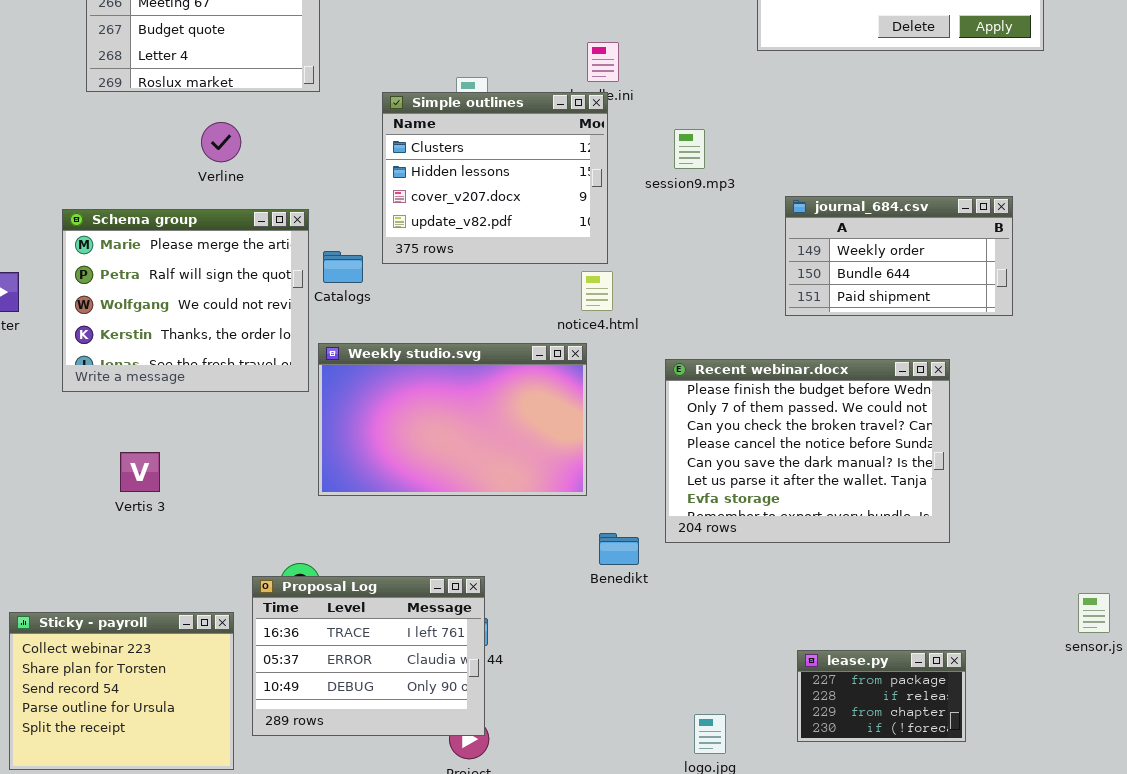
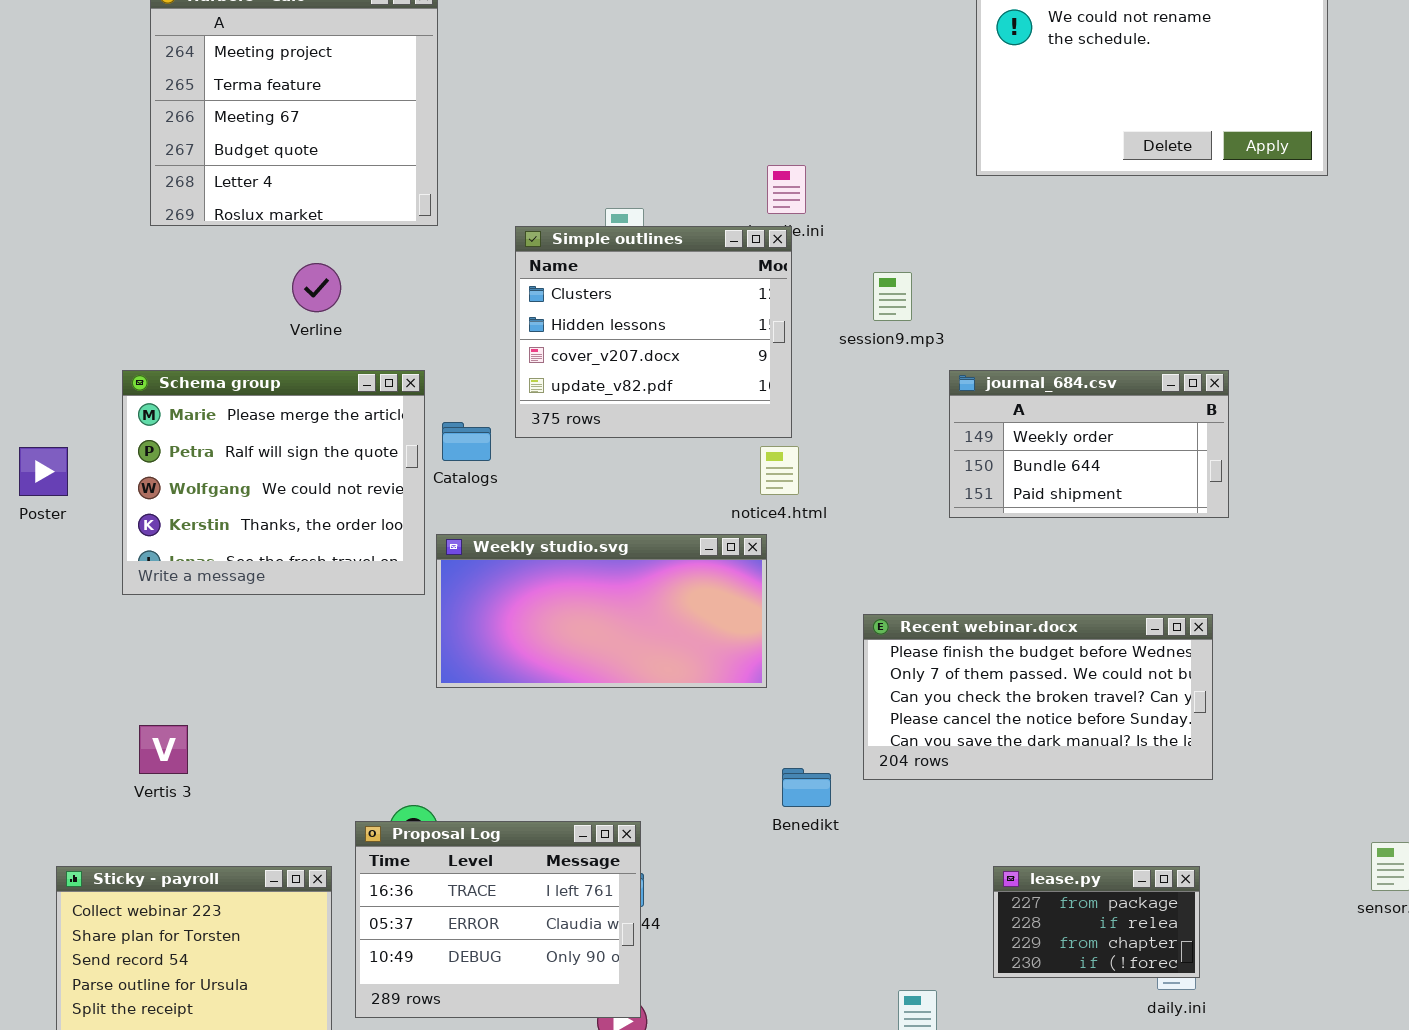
journal_684.csv: [785,196,1013,316] -> [949,370,1229,518], moved
Weekly studio.svg: [318,343,587,496] -> [436,534,767,688], resized
Recent webinar.docx: [665,359,950,543] -> [863,614,1213,780], resized
Vertis 3: [120,452,160,492] -> [139,725,188,774], moved
lease.py: [797,650,966,742] -> [993,866,1200,978], moved

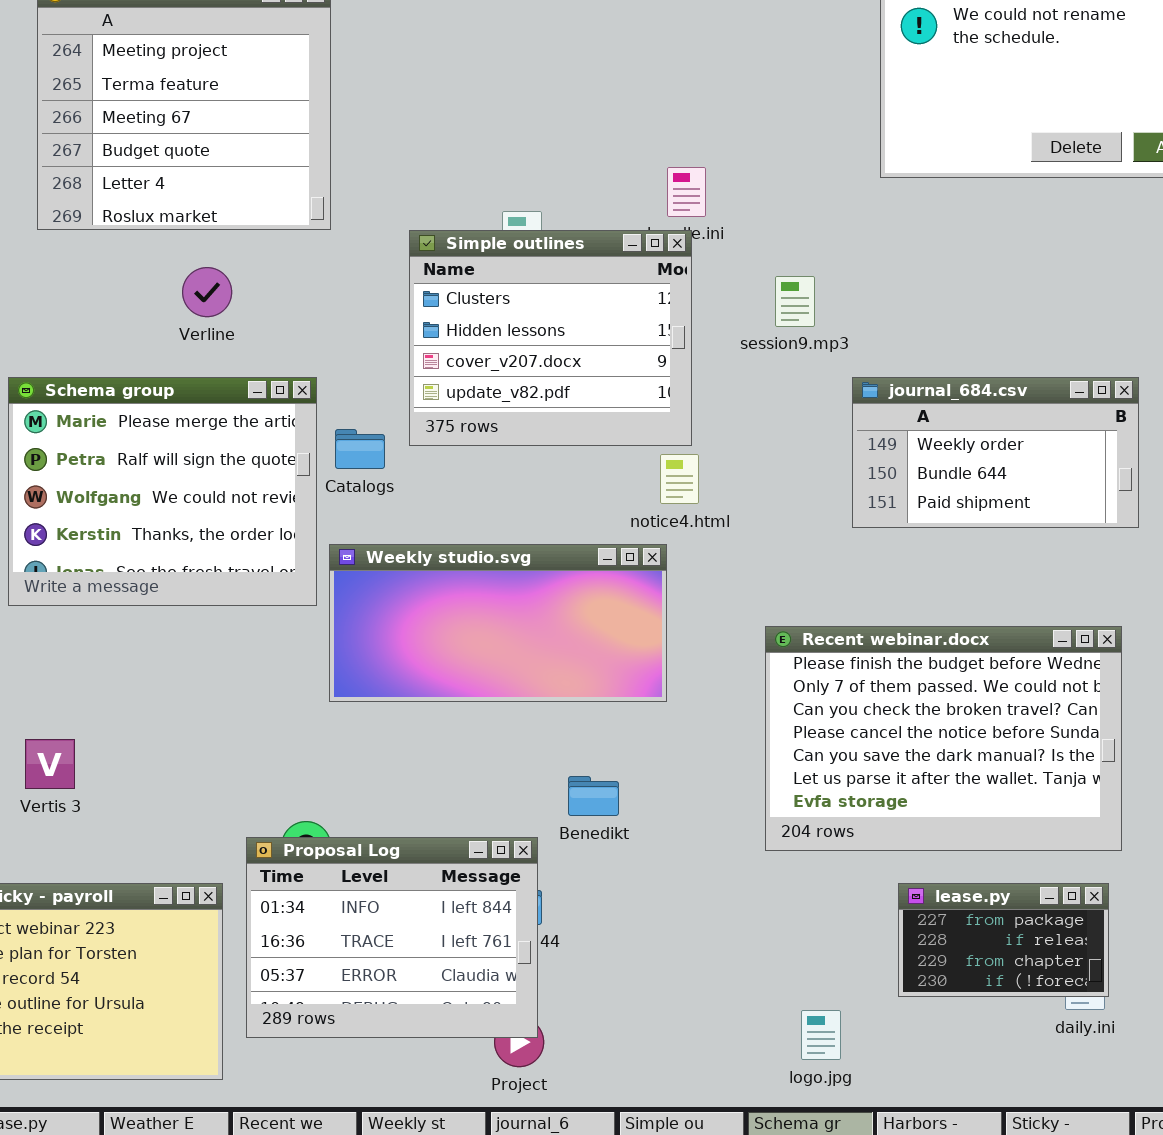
Recent webinar.docx: [863,614,1213,780] -> [765,626,1122,851], resized
Benedikt: [782,768,831,807] -> [568,776,619,816], moved
Proposal Log: [355,821,641,1018] -> [246,837,538,1038], scrolled up 1 row

